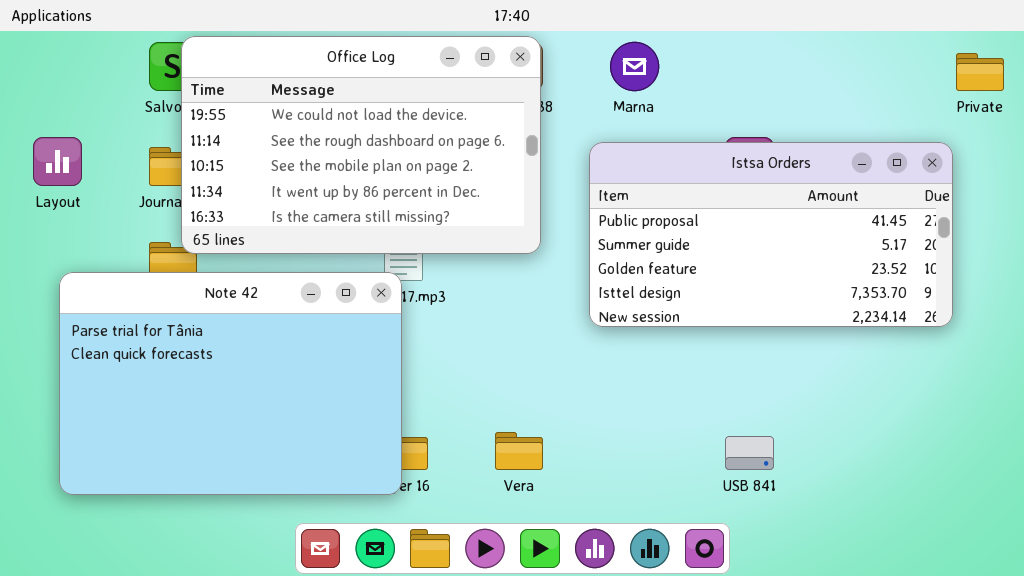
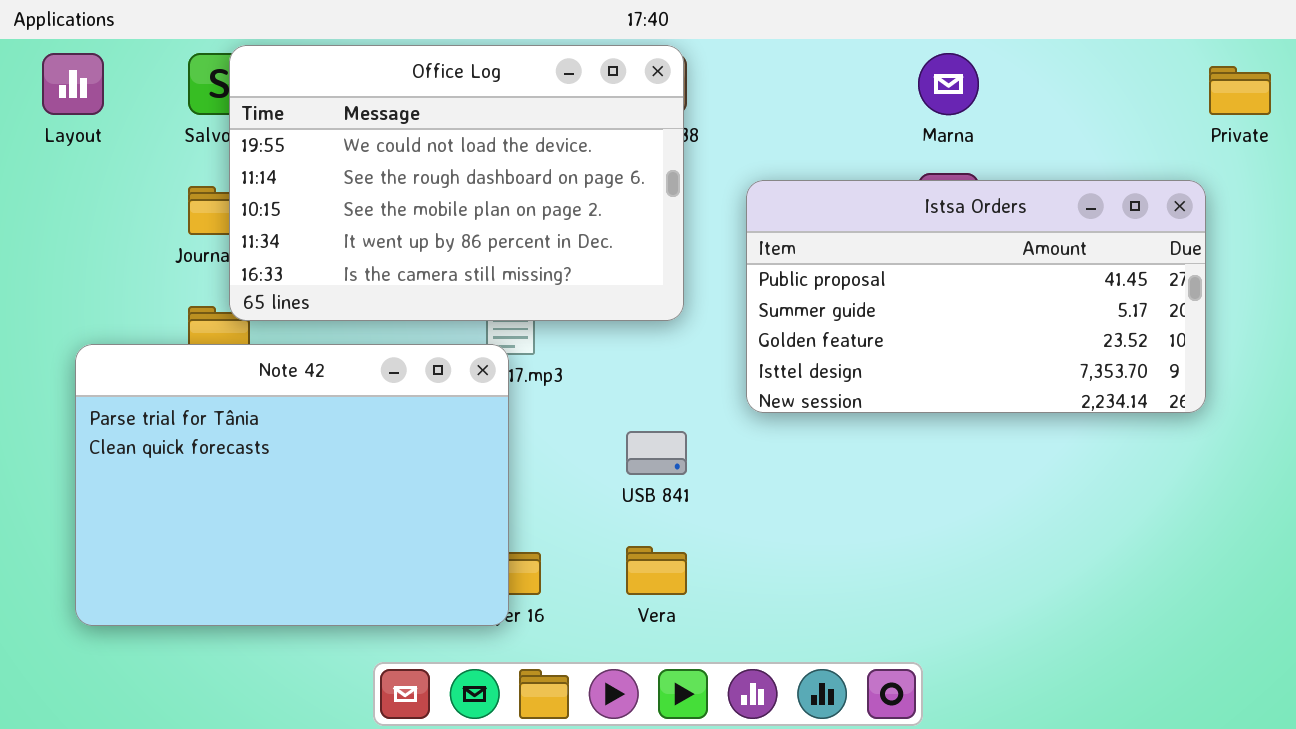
Marna: [610,42,659,91] -> [918,53,979,115], moved
Layout: [33,137,82,186] -> [42,53,104,115], moved
USB 841: [725,436,774,470] -> [626,431,687,475], moved

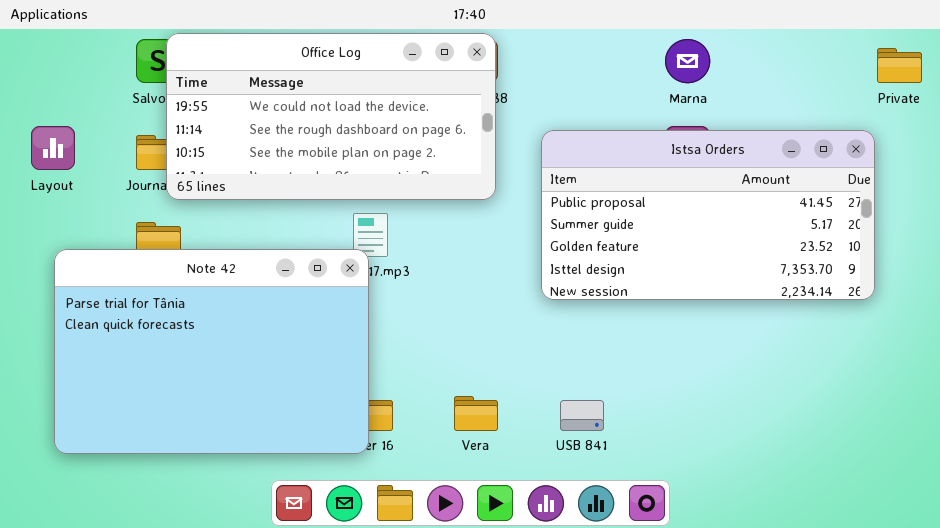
Office Log: [229,45,684,321] -> [166,33,496,200], resized
Layout: [42,53,104,115] -> [31,126,75,170], moved
USB 841: [626,431,687,475] -> [560,400,604,431], moved

